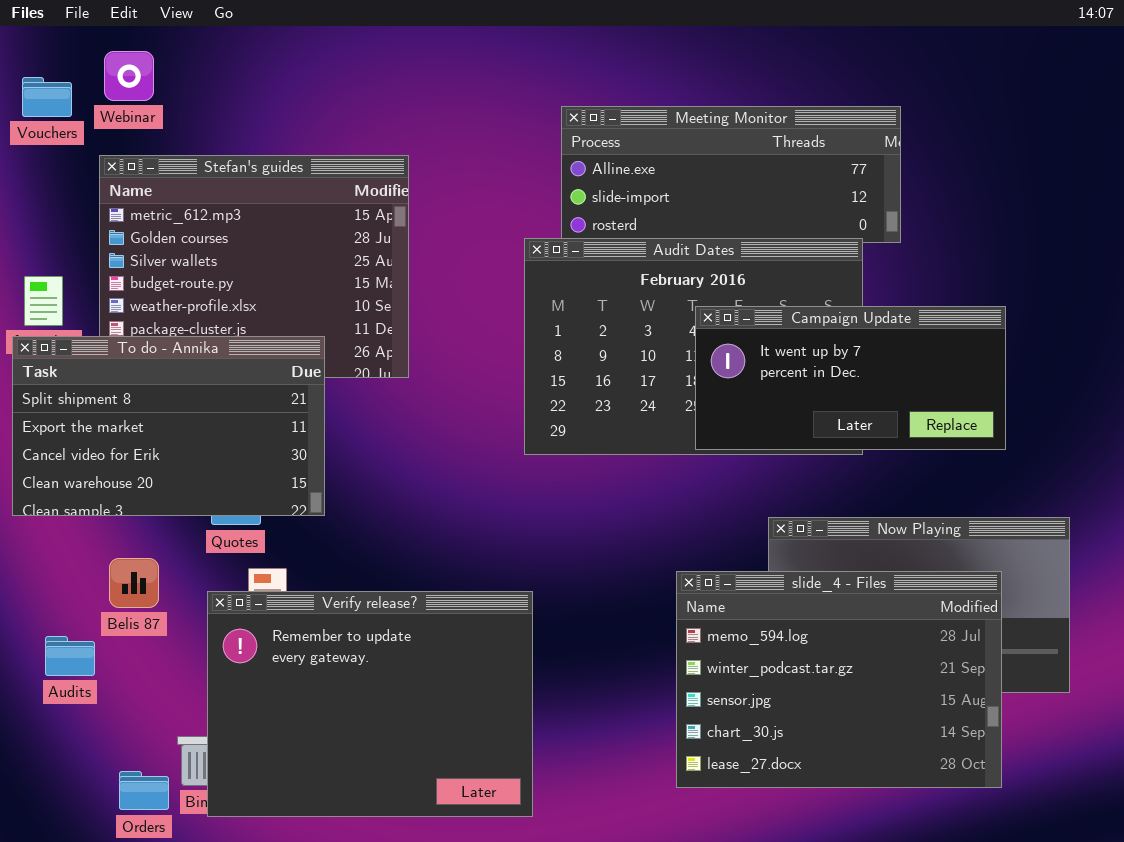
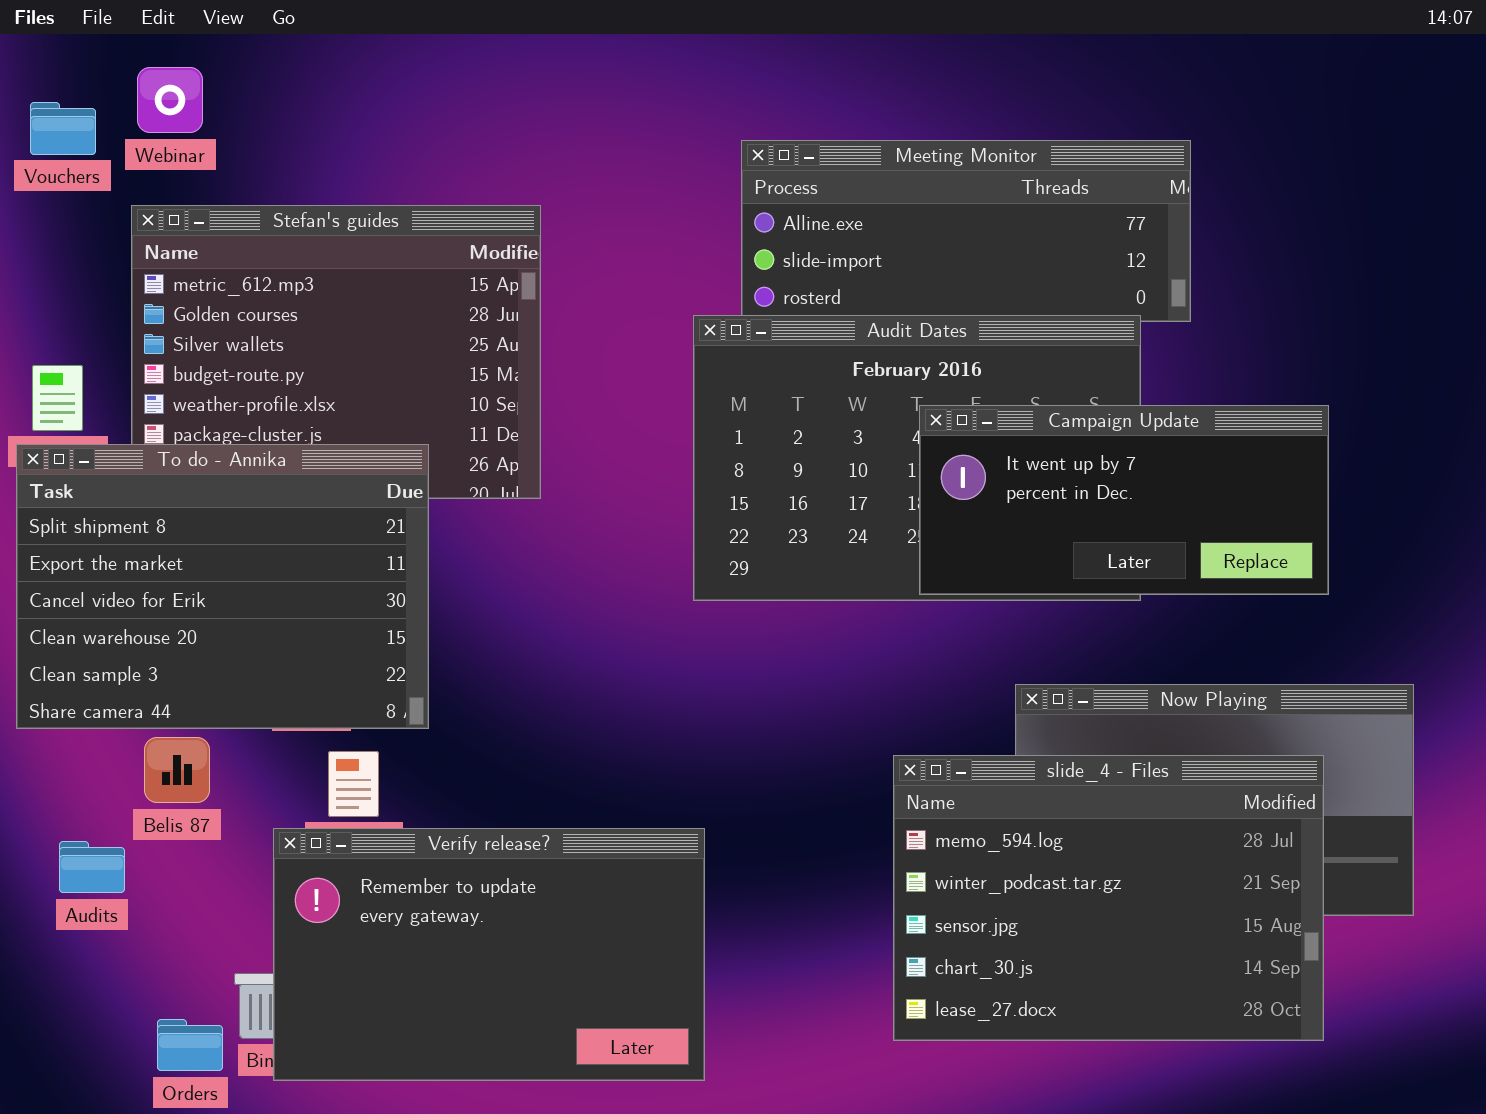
To do - Annika: [12,336,325,516] -> [16,444,429,729], resized
Verify release?: [207,591,533,817] -> [273,828,705,1081], resized

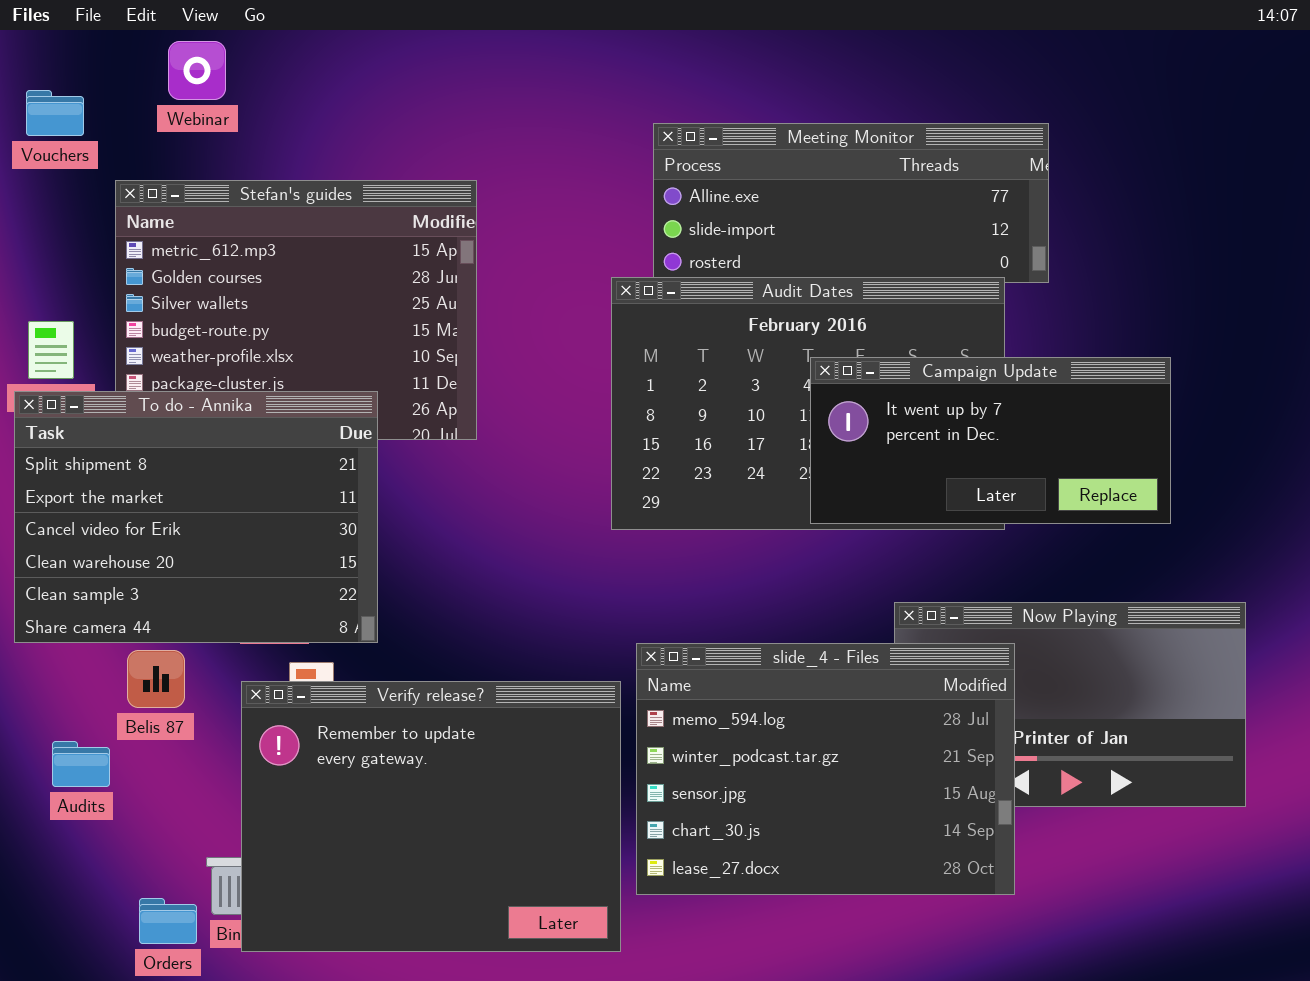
Webinar: [137,67,203,133] -> [168,41,226,100], moved
slide_4 - Files: [893,755,1324,1041] -> [636,643,1015,895], moved
Verify release?: [273,828,705,1081] -> [241,681,621,952], resized

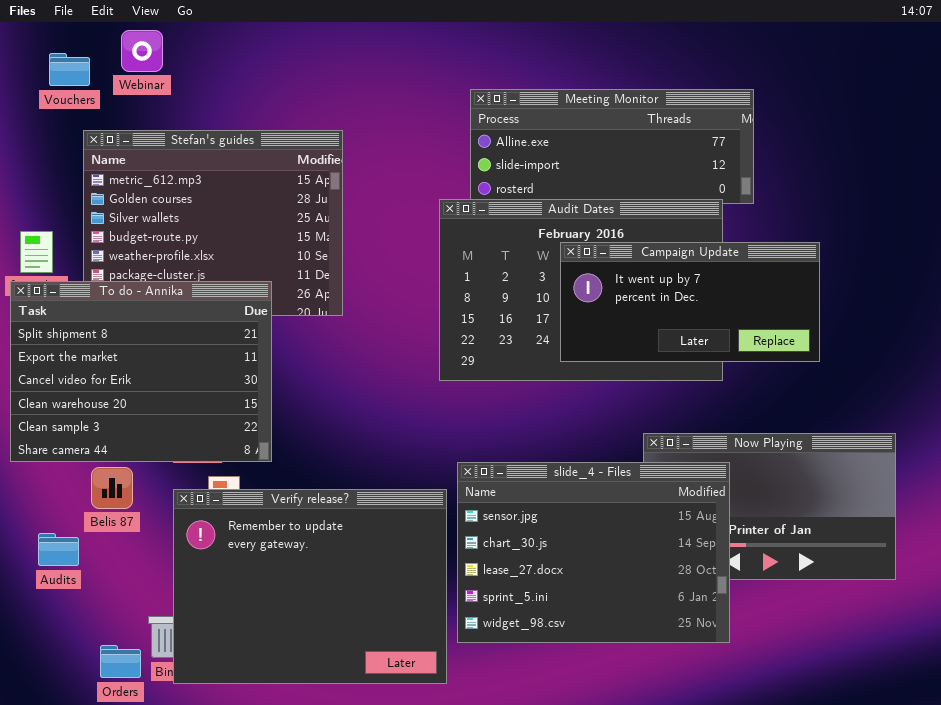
Vouchers: [26,90,84,136] -> [49,53,90,86], moved
Campaign Update: [810,357,1171,524] -> [560,242,820,362], moved
slide_4 - Files: [636,643,1015,895] -> [457,462,730,643], scrolled down 2 rows

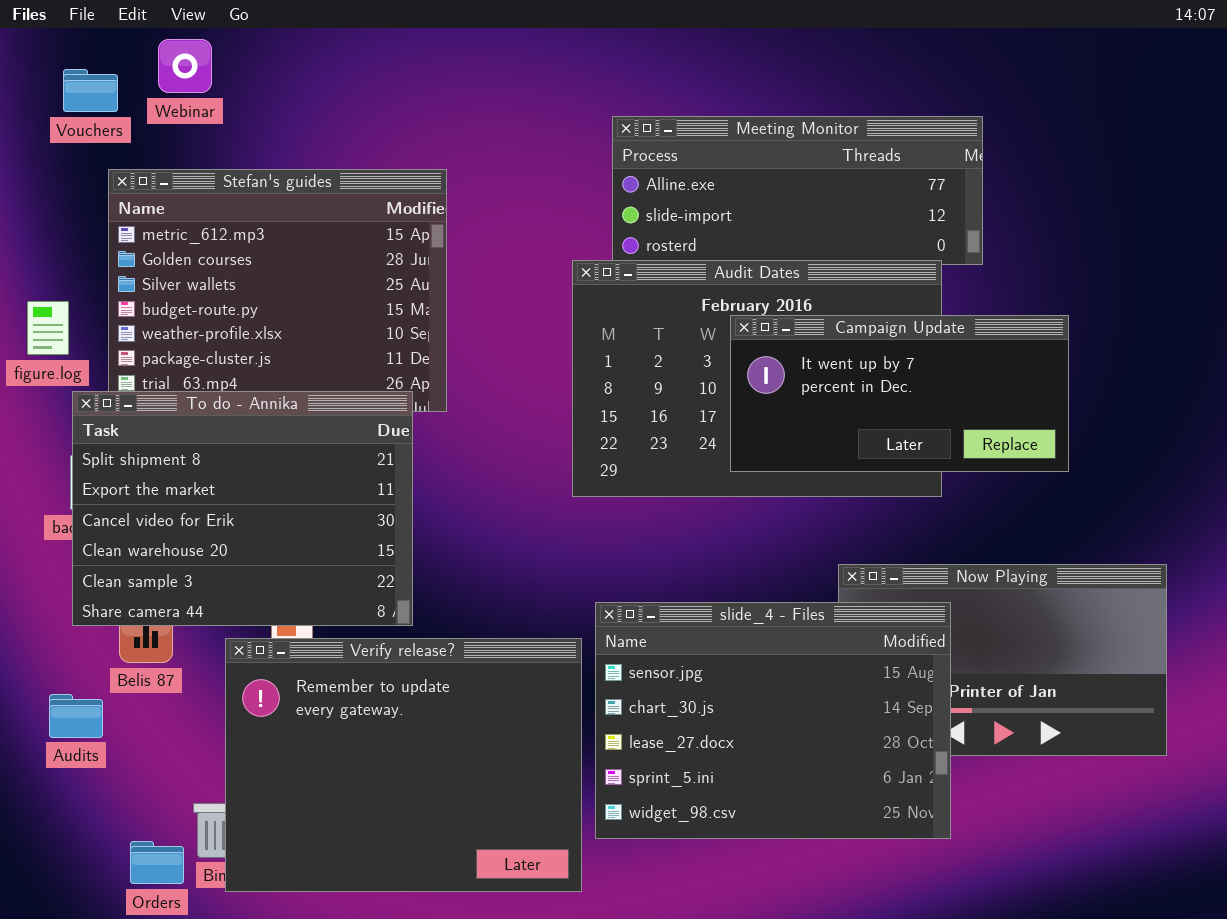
To do - Annika: [10,281,272,462] -> [72,391,413,626], moved

